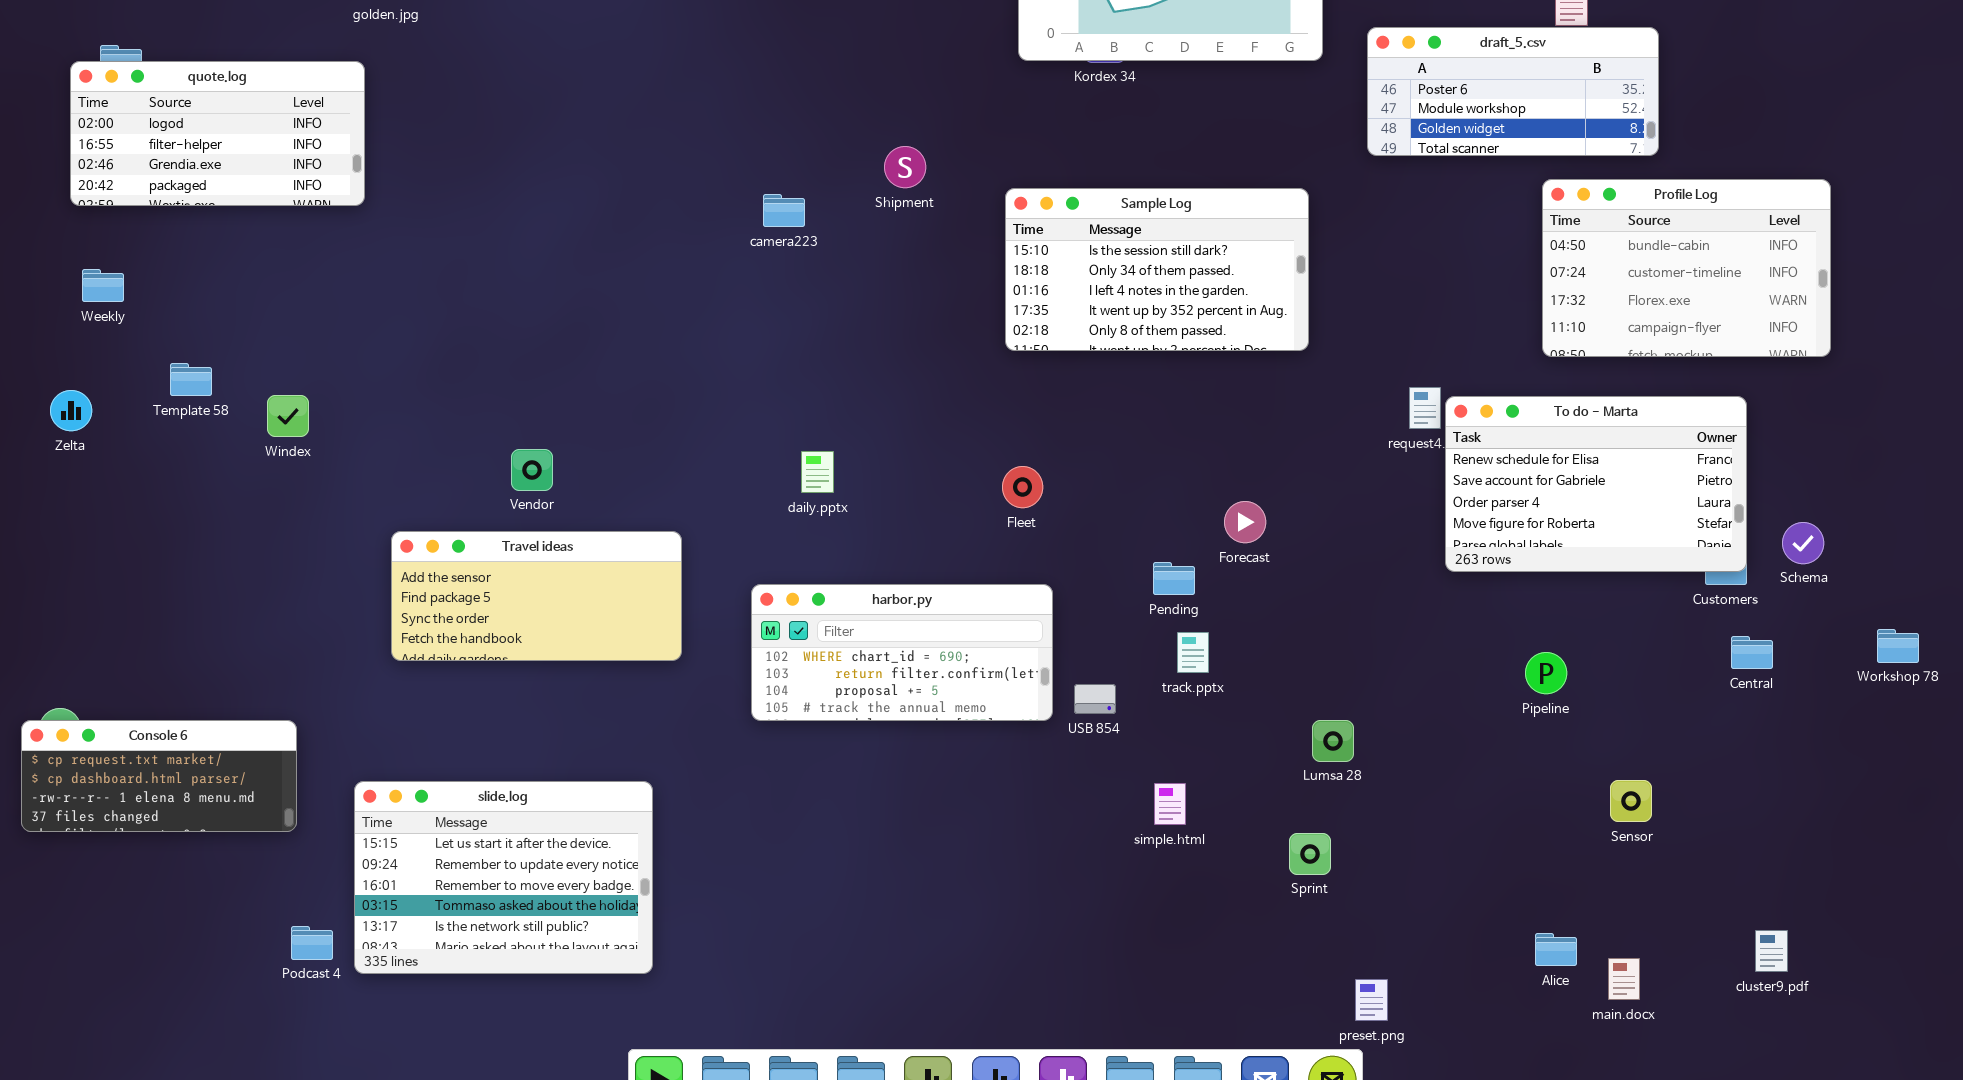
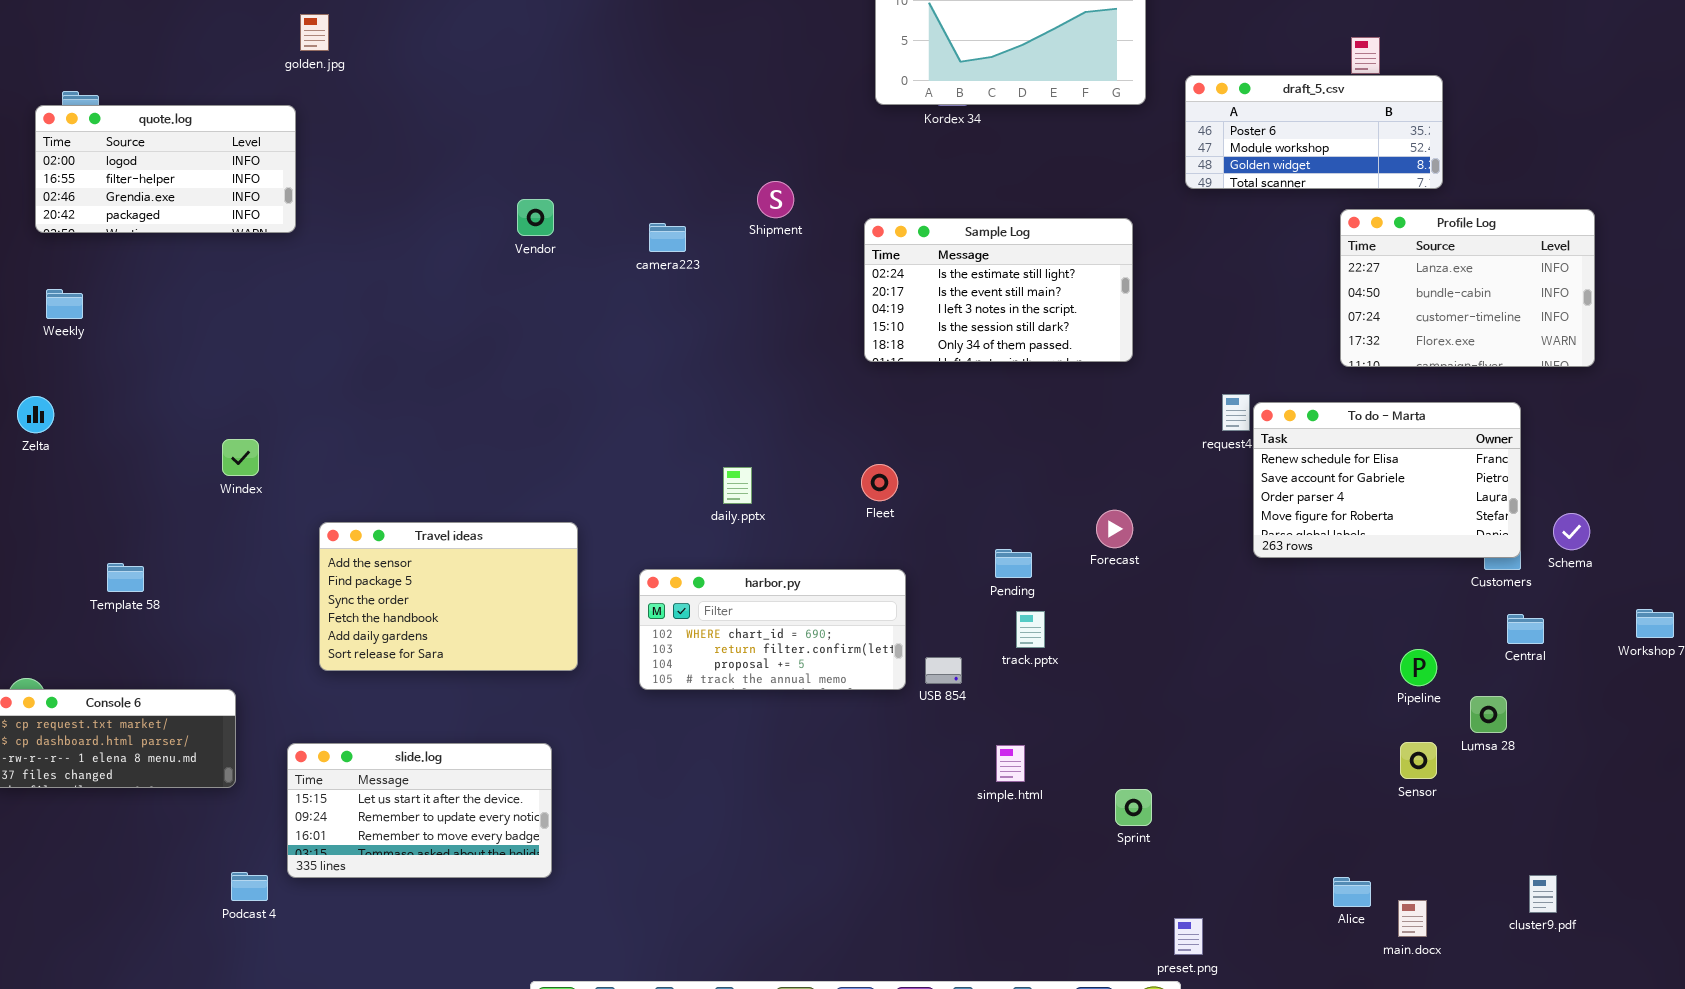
Profile Log: [1542,179,1831,357] -> [1340,209,1595,367], scrolled up 1 row
Sample Log: [1005,188,1309,351] -> [864,218,1133,362], scrolled up 3 rows
Template 58: [170,363,212,396] -> [107,563,144,592], moved
Windex: [267,395,309,437] -> [222,439,259,476], moved
Vendor: [511,449,553,491] -> [517,199,554,236], moved
daily.pptx: [801,451,834,493] -> [723,467,752,504], moved
Forecast: [1224,501,1266,543] -> [1096,510,1133,548], moved
Travel ideas: [391,531,682,661] -> [319,522,578,671], resized
Pipeline: [1525,652,1567,694] -> [1400,649,1437,686], moved
Lumsa 28: [1312,720,1354,762] -> [1470,696,1507,733], moved
slide.log: [354,781,653,974] -> [287,743,552,878], resized

